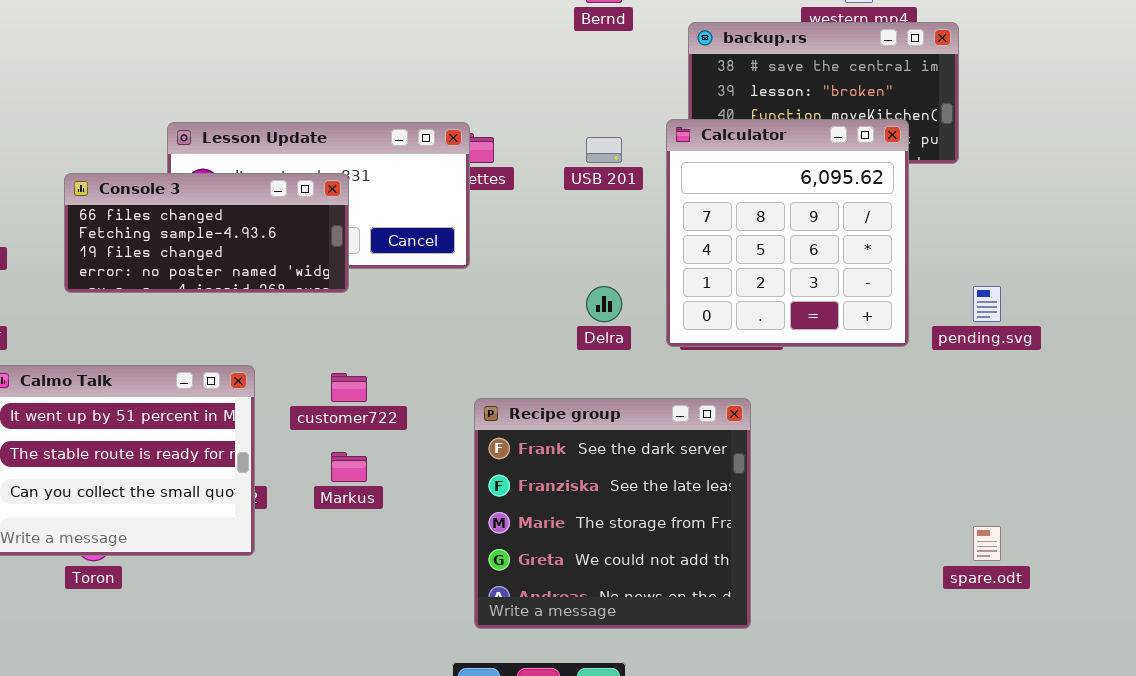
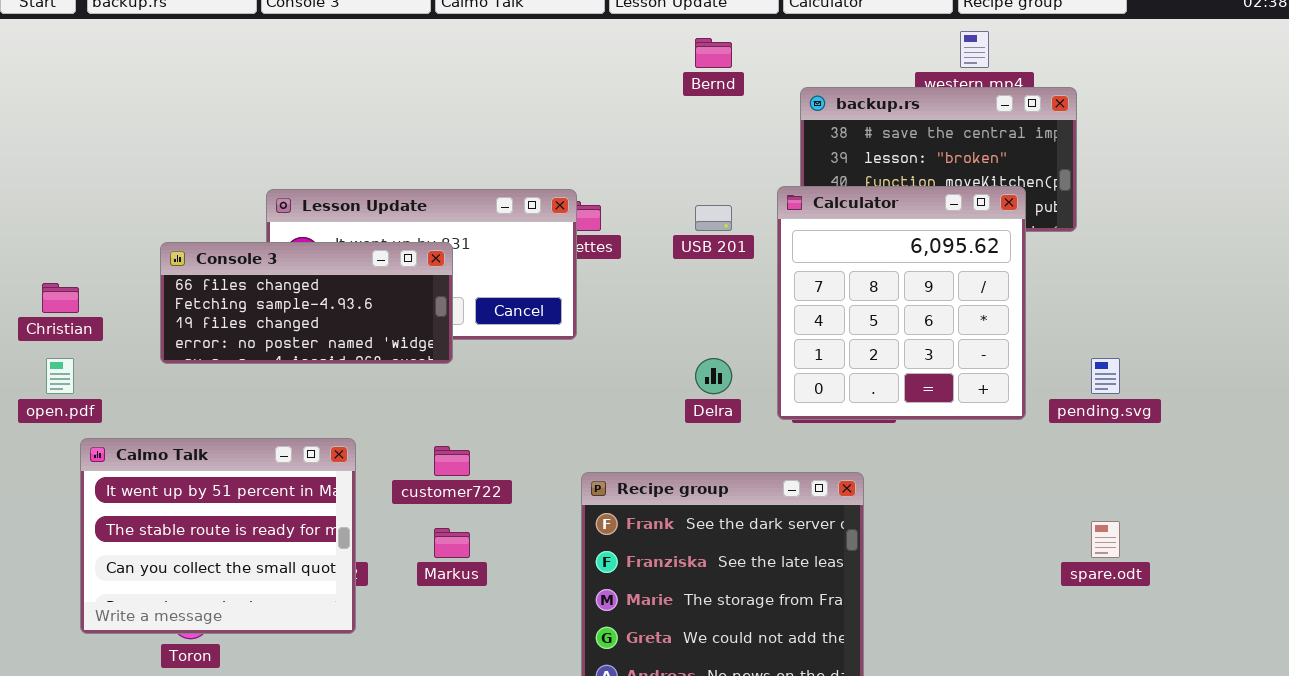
spare.odt: [973,526,1001,561] -> [1091,521,1120,558], moved

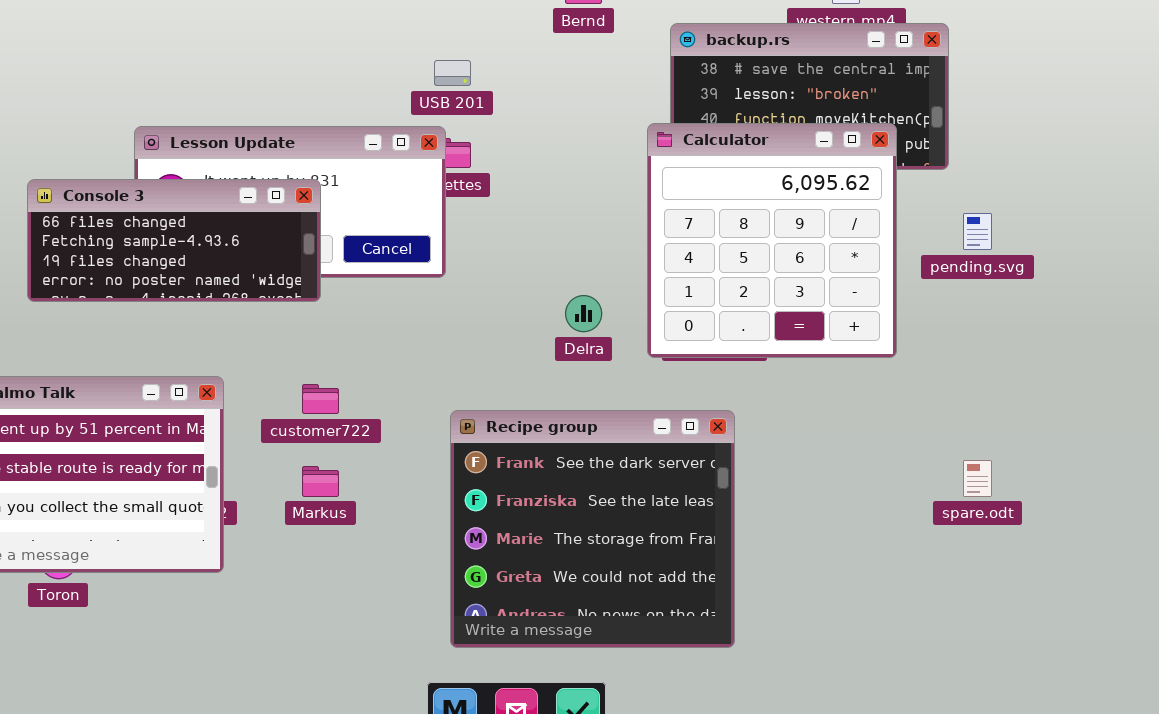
USB 201: [695,205,732,231] -> [434,60,471,86], moved
pending.svg: [1091,358,1120,394] -> [963,213,992,250], moved

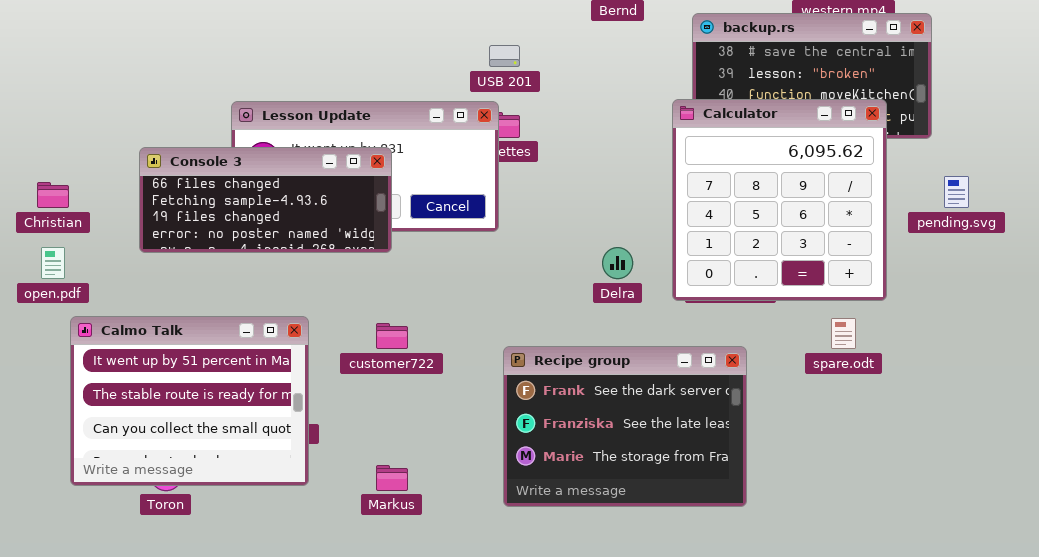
Recipe group: [450,410,735,648] -> [503,346,747,507], resized
spare.odt: [963,460,992,497] -> [831,318,856,349], moved
Markus: [302,466,339,497] -> [376,465,408,491], moved

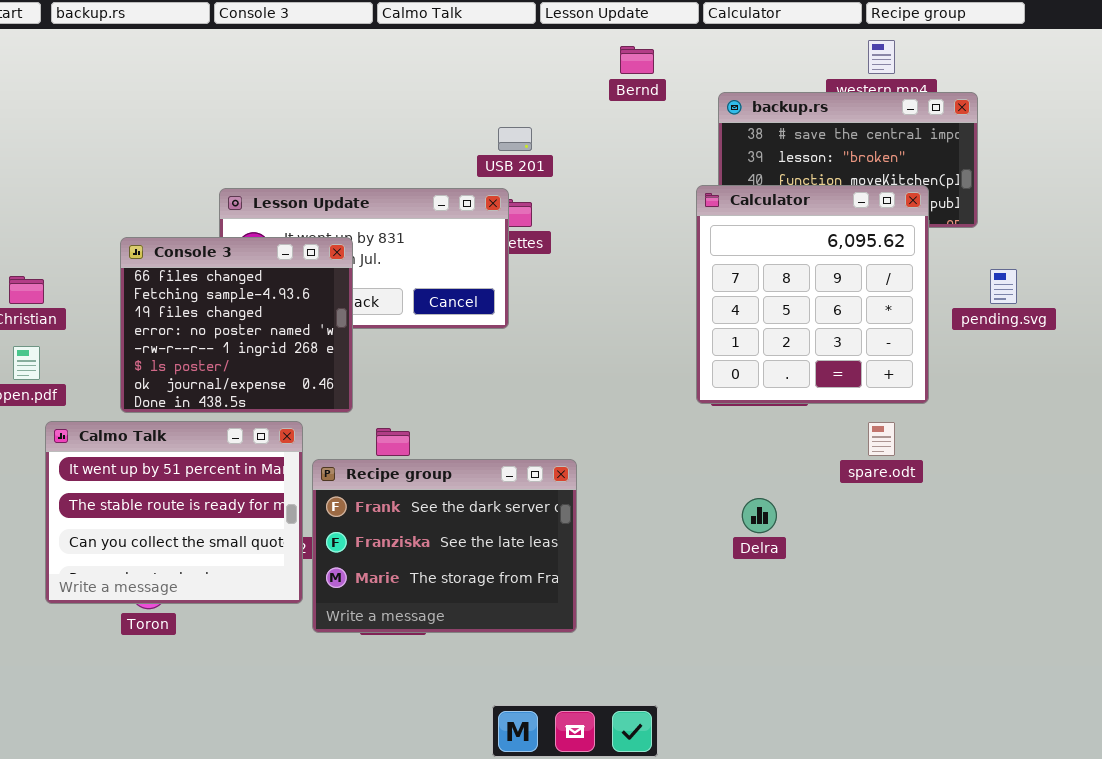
Console 3: [139,147,392,253] -> [120,237,353,413], resized
Delra: [602,247,633,279] -> [742,498,777,533], moved
Recipe group: [503,346,747,507] -> [312,459,577,633], moved

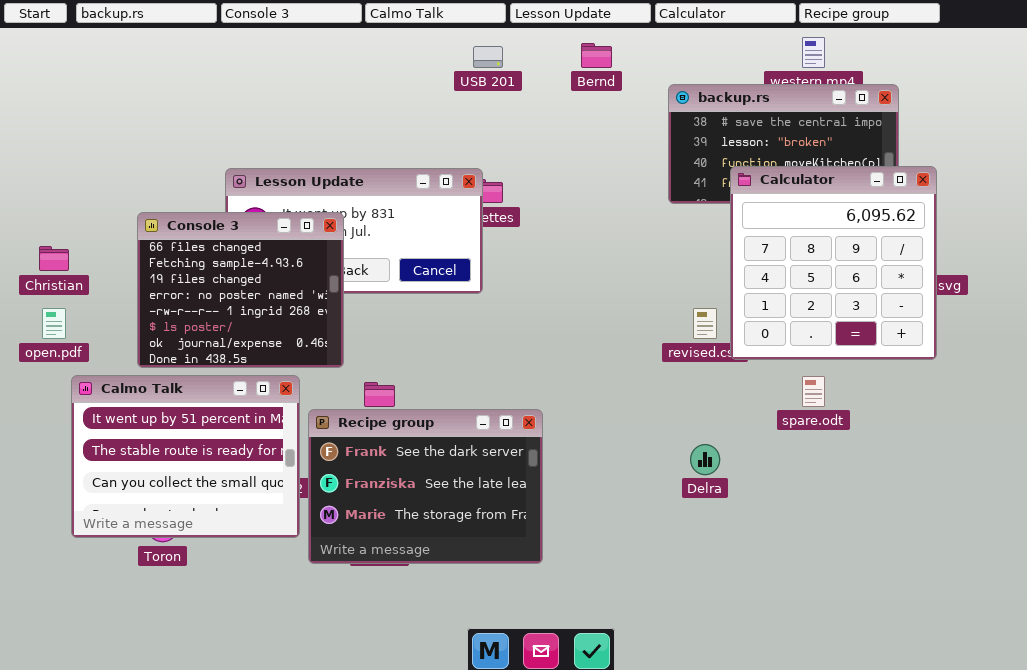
USB 201: [498,127,532,151] -> [473,46,503,68], moved
Calculator: [696,185,929,404] -> [730,166,937,360], moved

